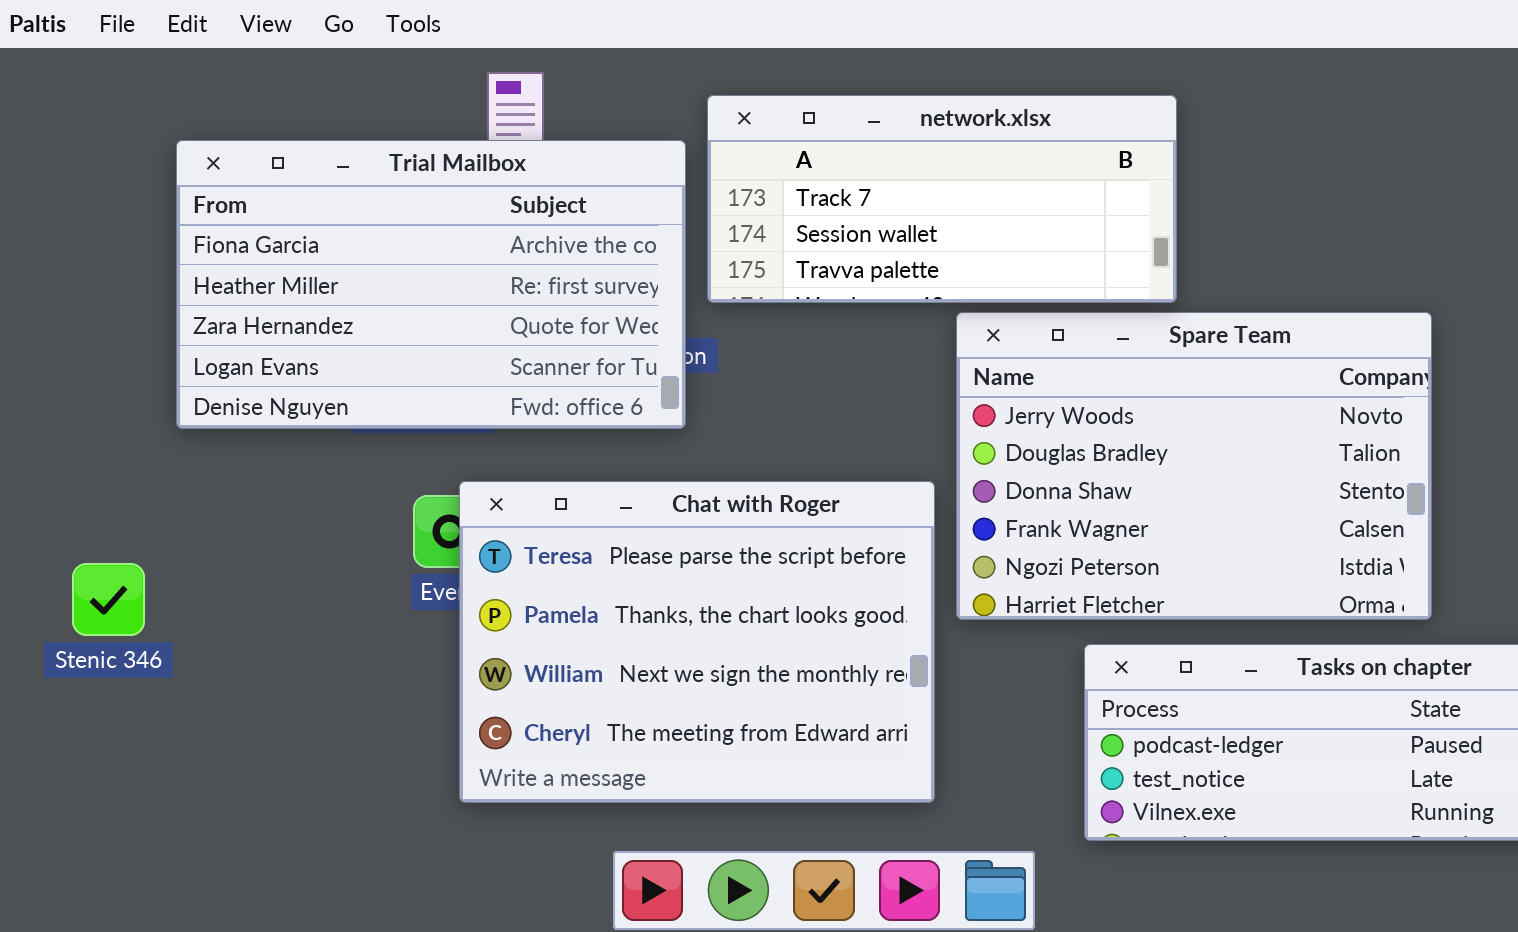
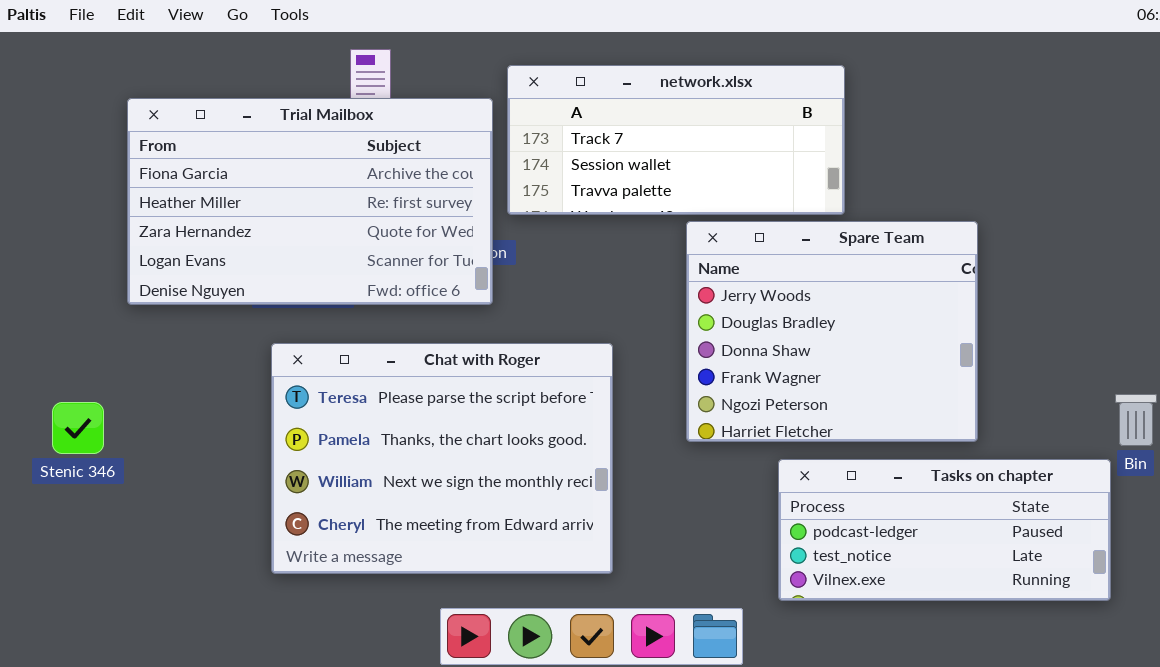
Spare Team: [956,312,1432,620] -> [686,221,978,442], resized
Chat with Roger: [459,481,935,803] -> [271,343,613,574], moved

